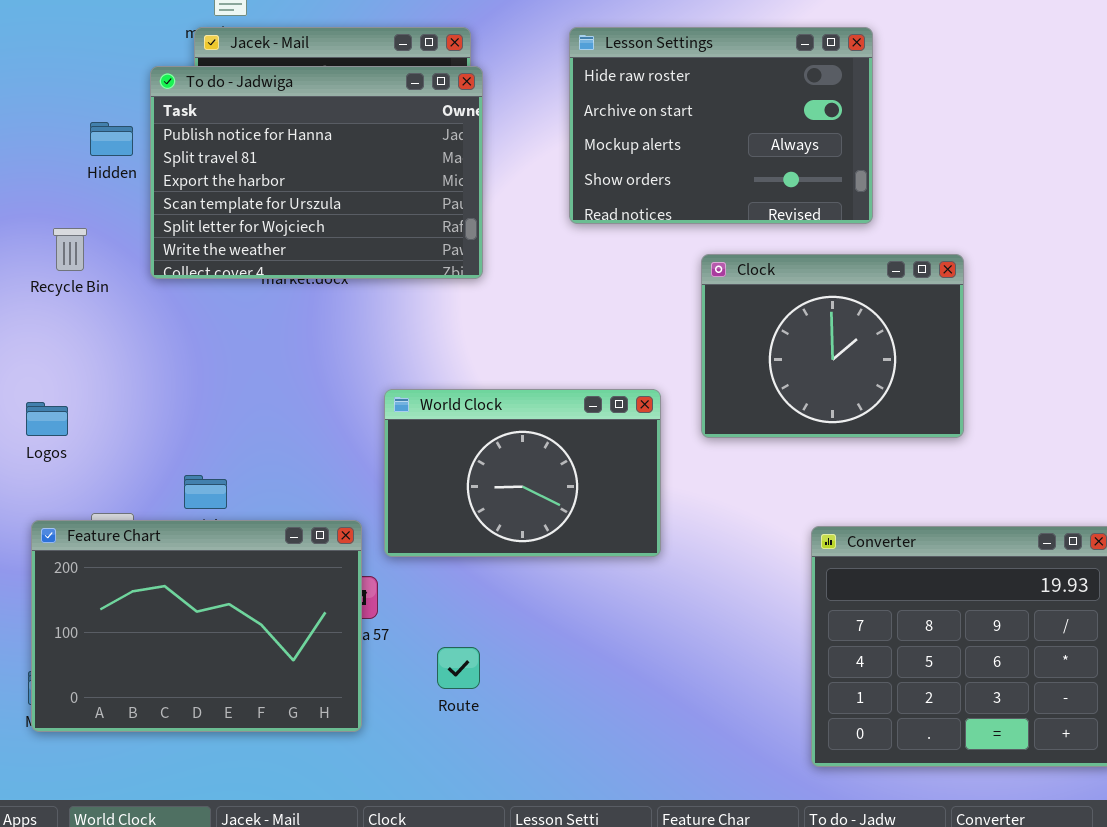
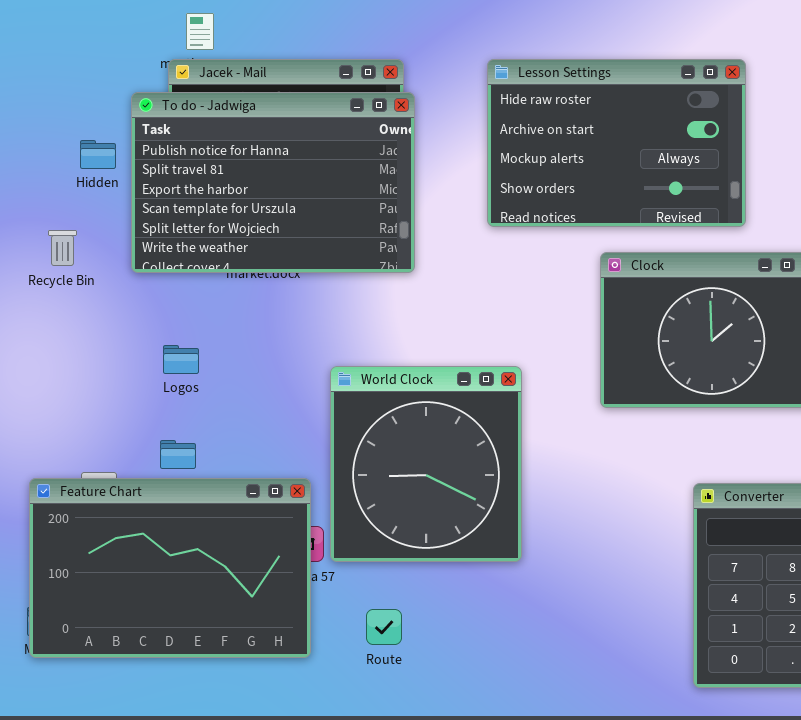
World Clock: [384,389,661,557] -> [330,366,522,562], resized
Logos: [26,402,68,436] -> [163,345,199,374], moved
Route: [437,647,480,689] -> [366,609,402,645], moved

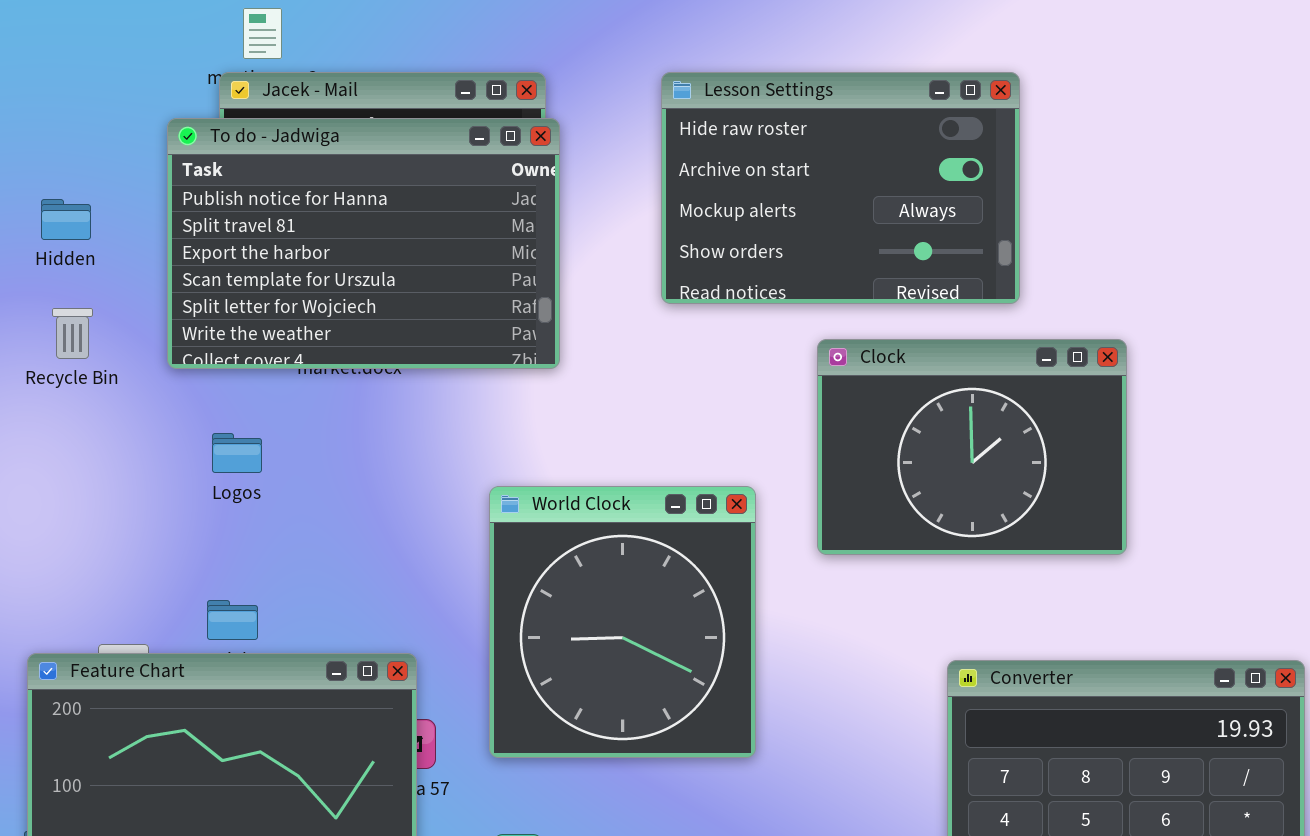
Hidden: [80,140,116,169] -> [41,199,91,240], moved
Logos: [163,345,199,374] -> [212,433,262,473], moved
World Clock: [330,366,522,562] -> [489,486,756,758], moved

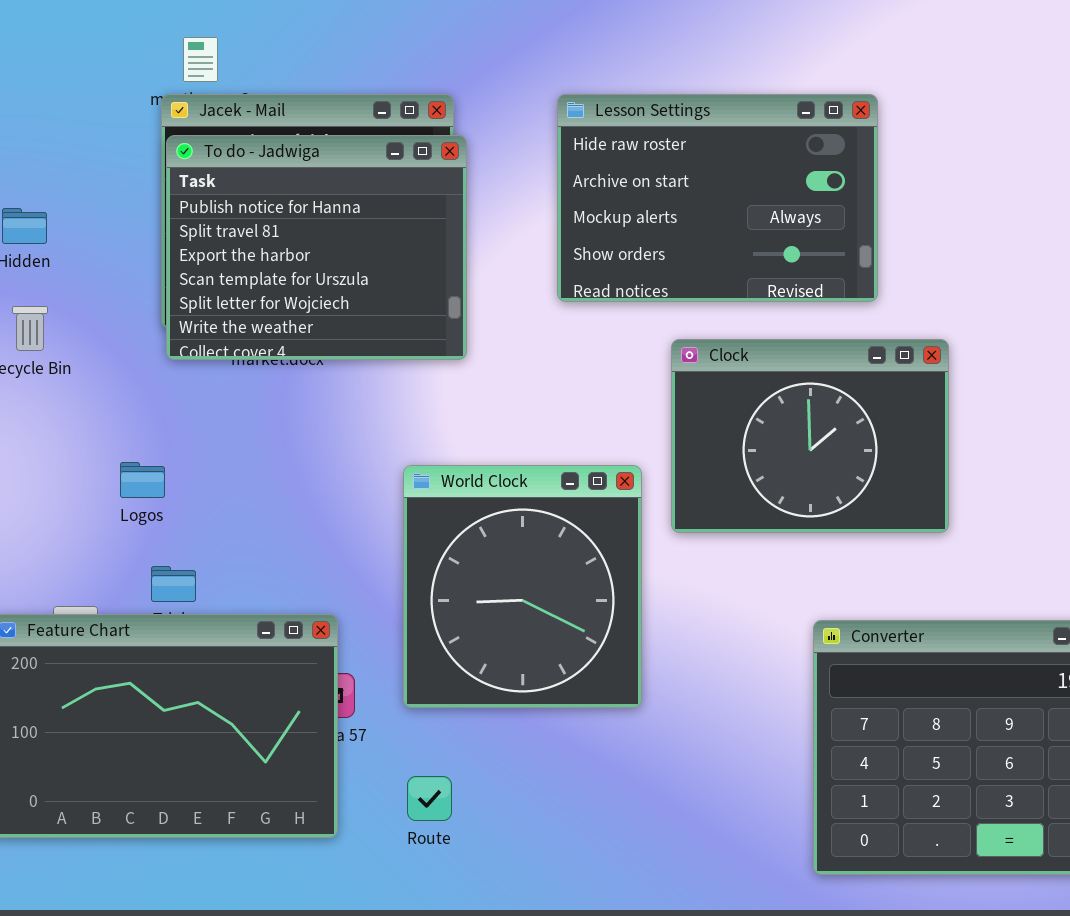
To do - Jadwiga: [167,118,560,369] -> [166,135,467,360], resized
Clock: [817,339,1127,555] -> [671,339,949,533], moved
Logos: [212,433,262,473] -> [120,462,165,498], moved

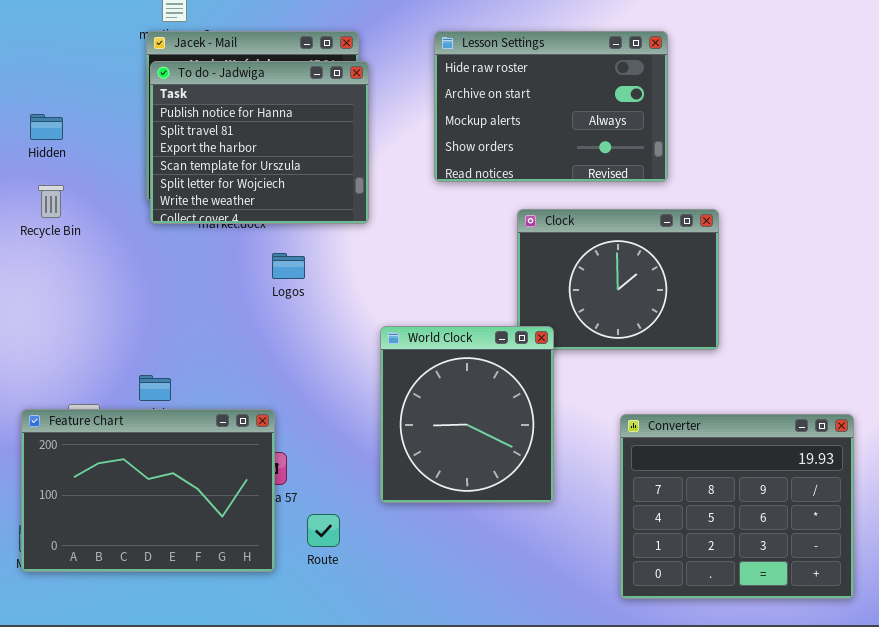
Logos: [120,462,165,498] -> [272,253,305,279], moved
World Clock: [403,465,642,708] -> [380,326,554,503], moved
Route: [407,776,452,821] -> [307,514,340,547], moved

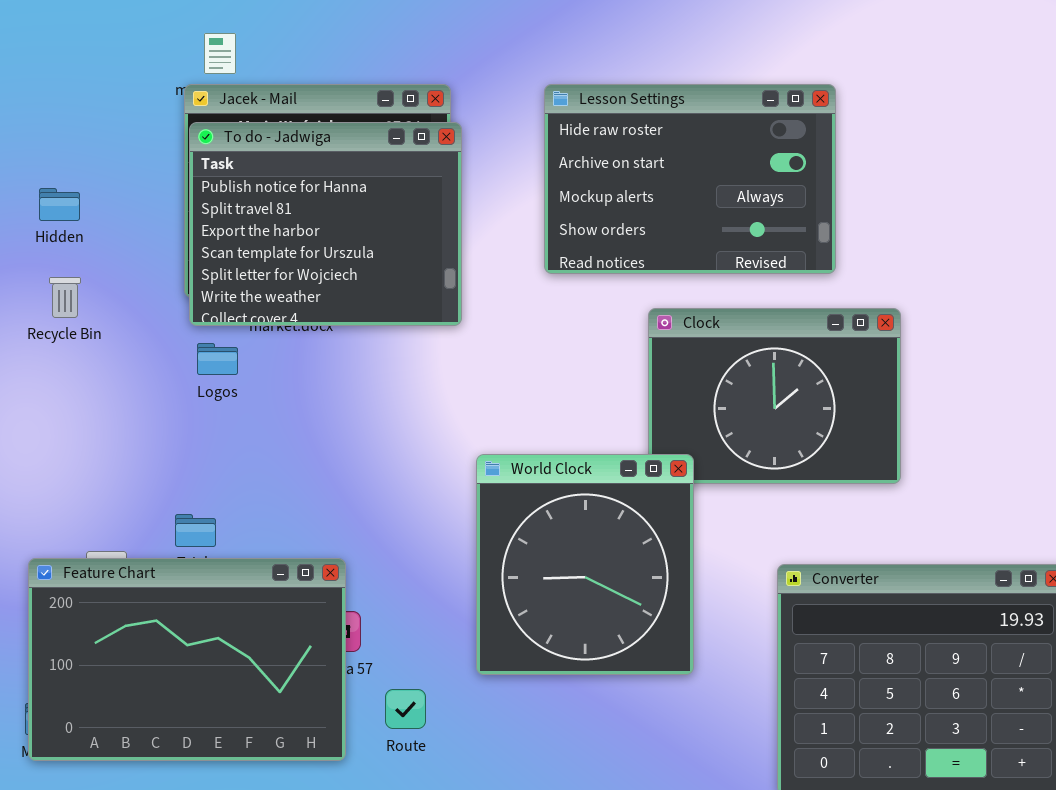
Logos: [272,253,305,279] -> [197,343,238,375], moved

